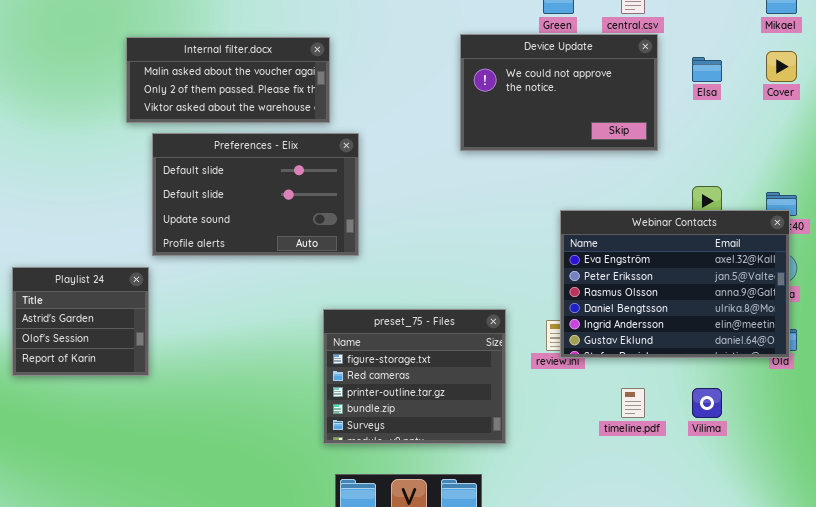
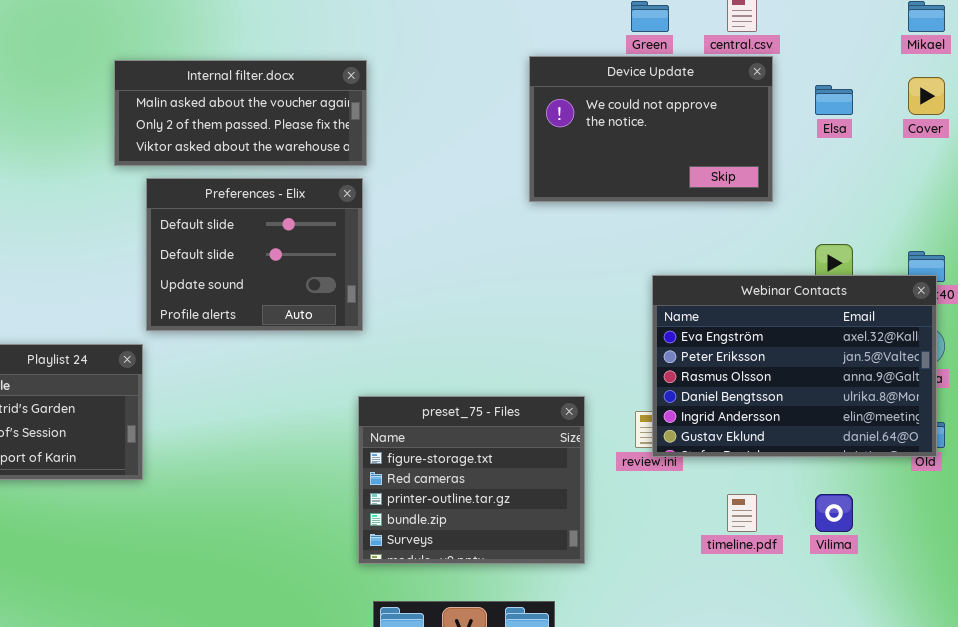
Preferences - Elix: [152,133,359,256] -> [146,178,363,331], resized

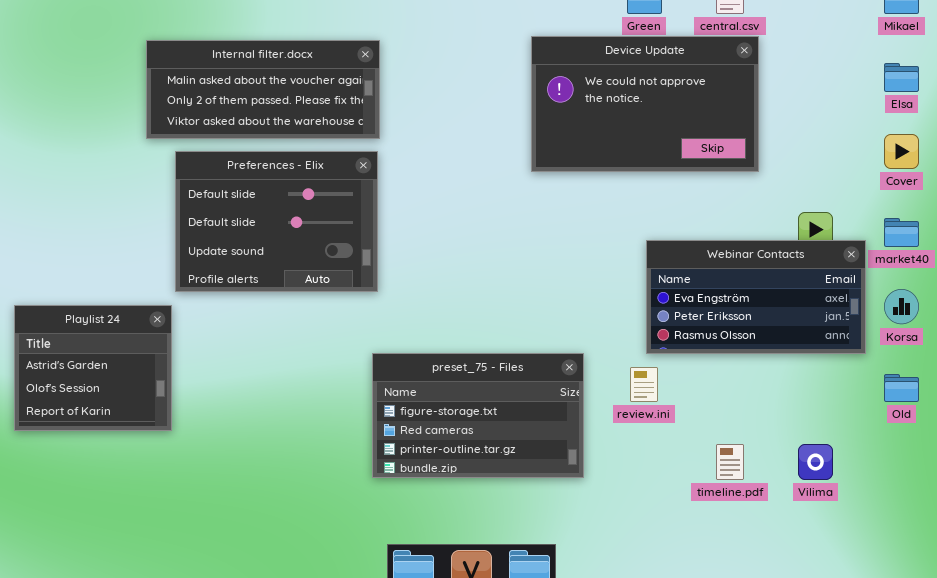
Cover: [908,77,945,115] -> [884,134,919,169], moved
Elsa: [815,85,853,115] -> [884,63,919,92], moved
Webinar Contacts: [652,275,937,457] -> [646,240,866,354], resized
preset_75 - Files: [358,396,585,564] -> [372,353,584,478], resized

